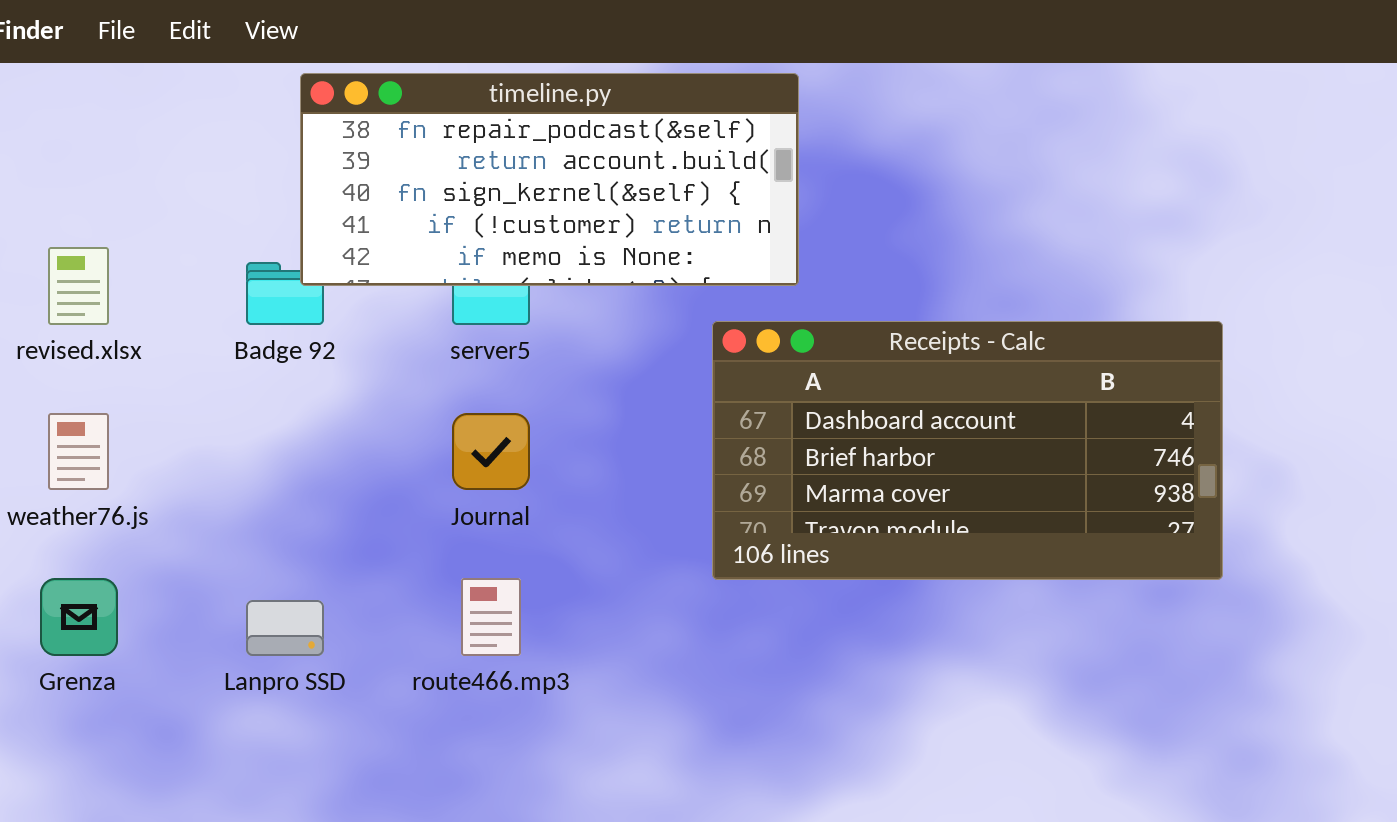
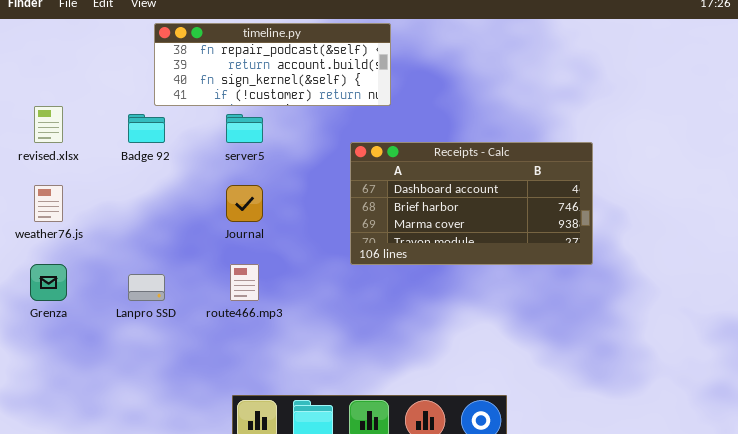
timeline.py: [300,73,799,286] -> [154,23,391,106], resized

